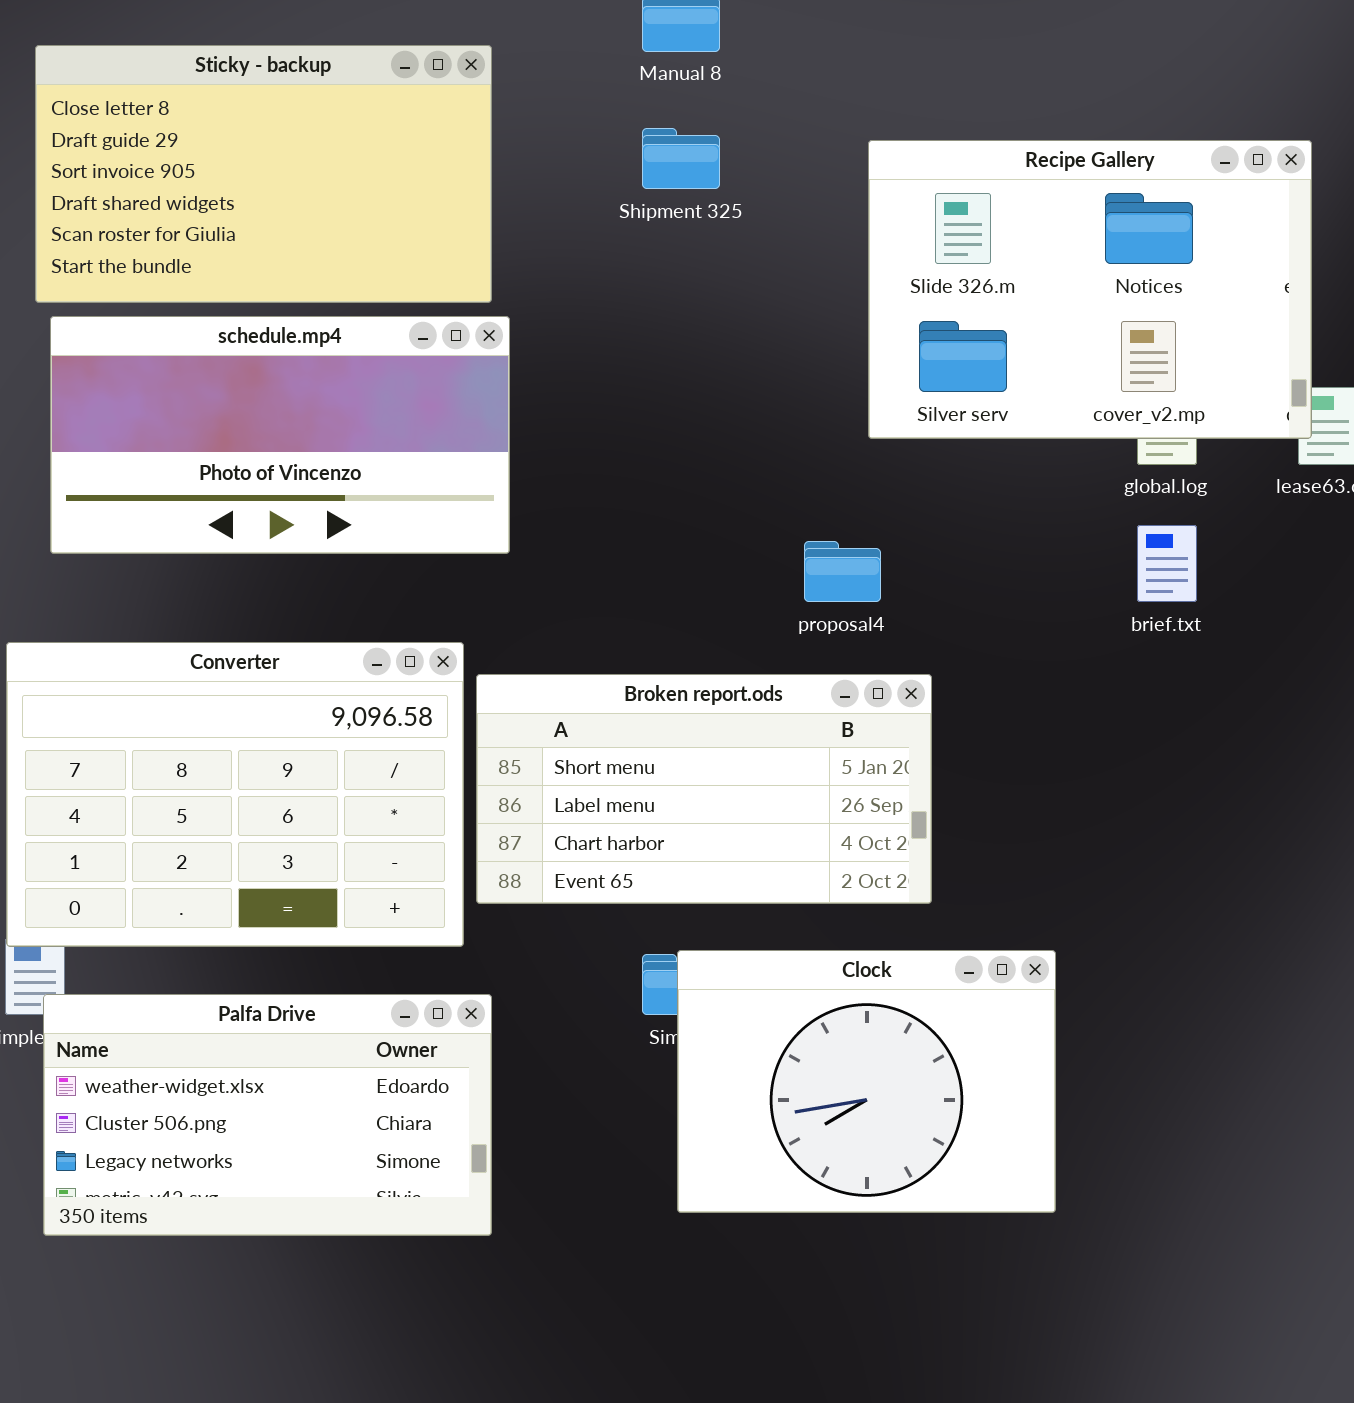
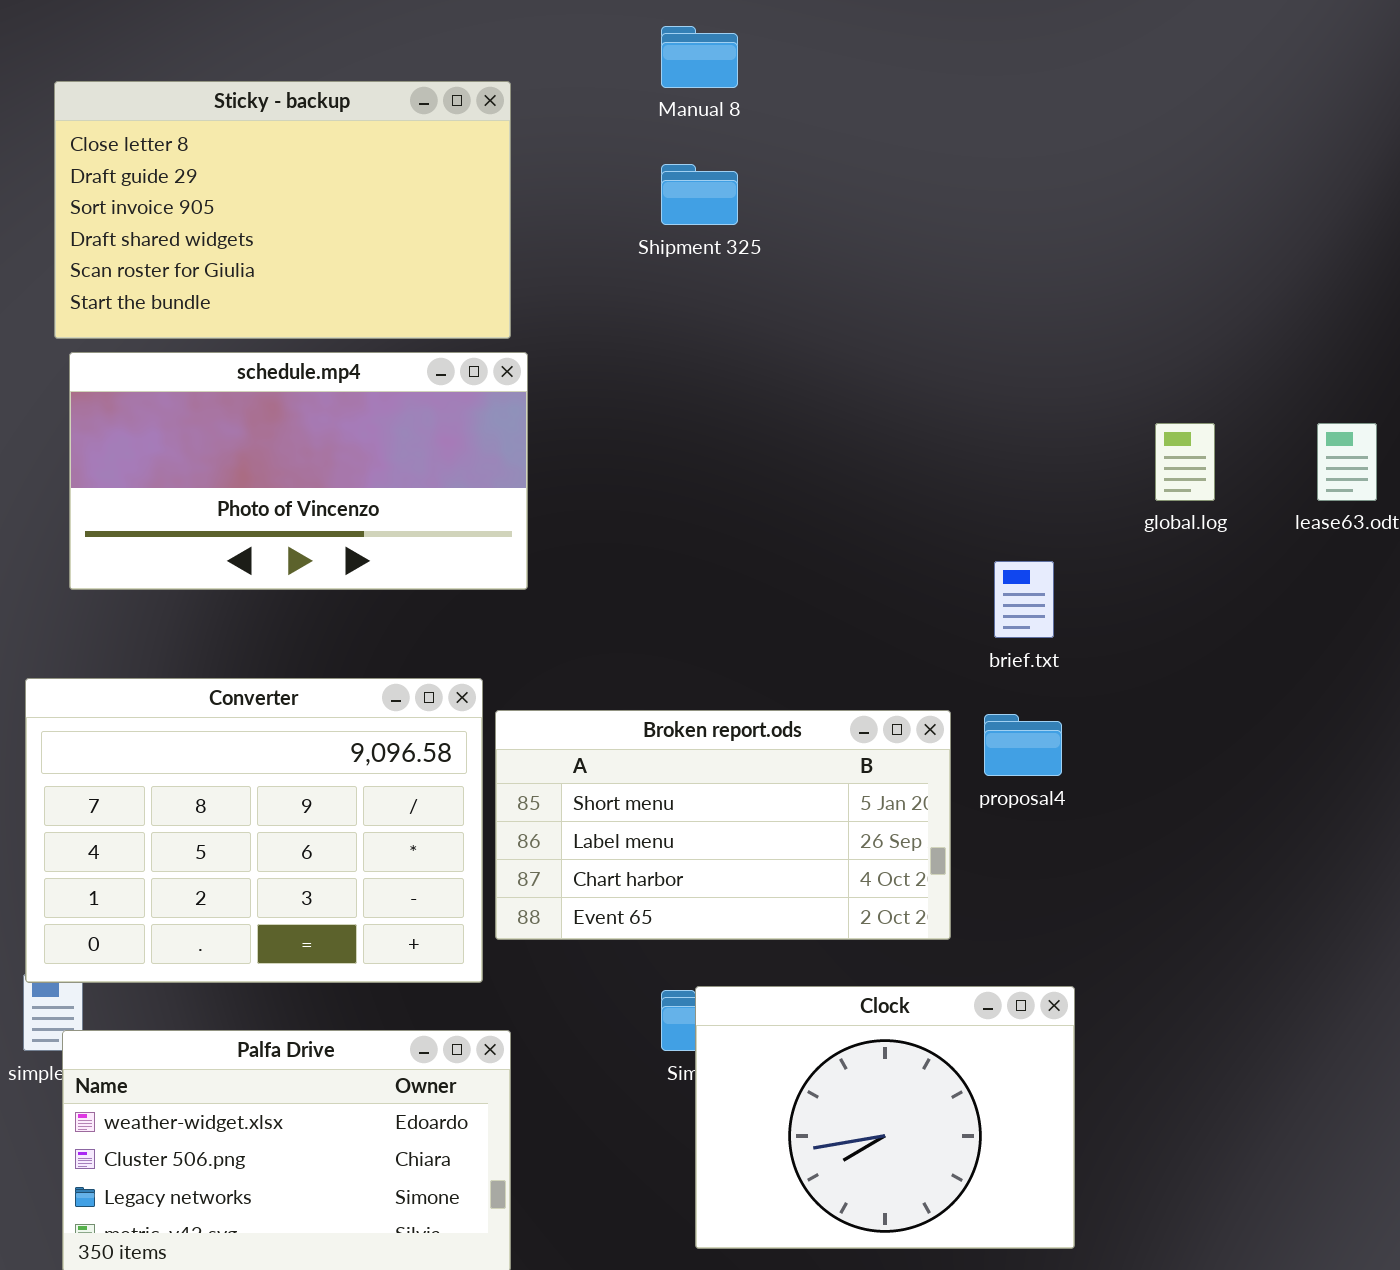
Recipe Gallery: [868,140,1312,439] -> none, closed
brief.txt: [1137,525,1197,602] -> [994,561,1054,638], moved
proposal4: [804,541,881,602] -> [984,714,1062,776], moved

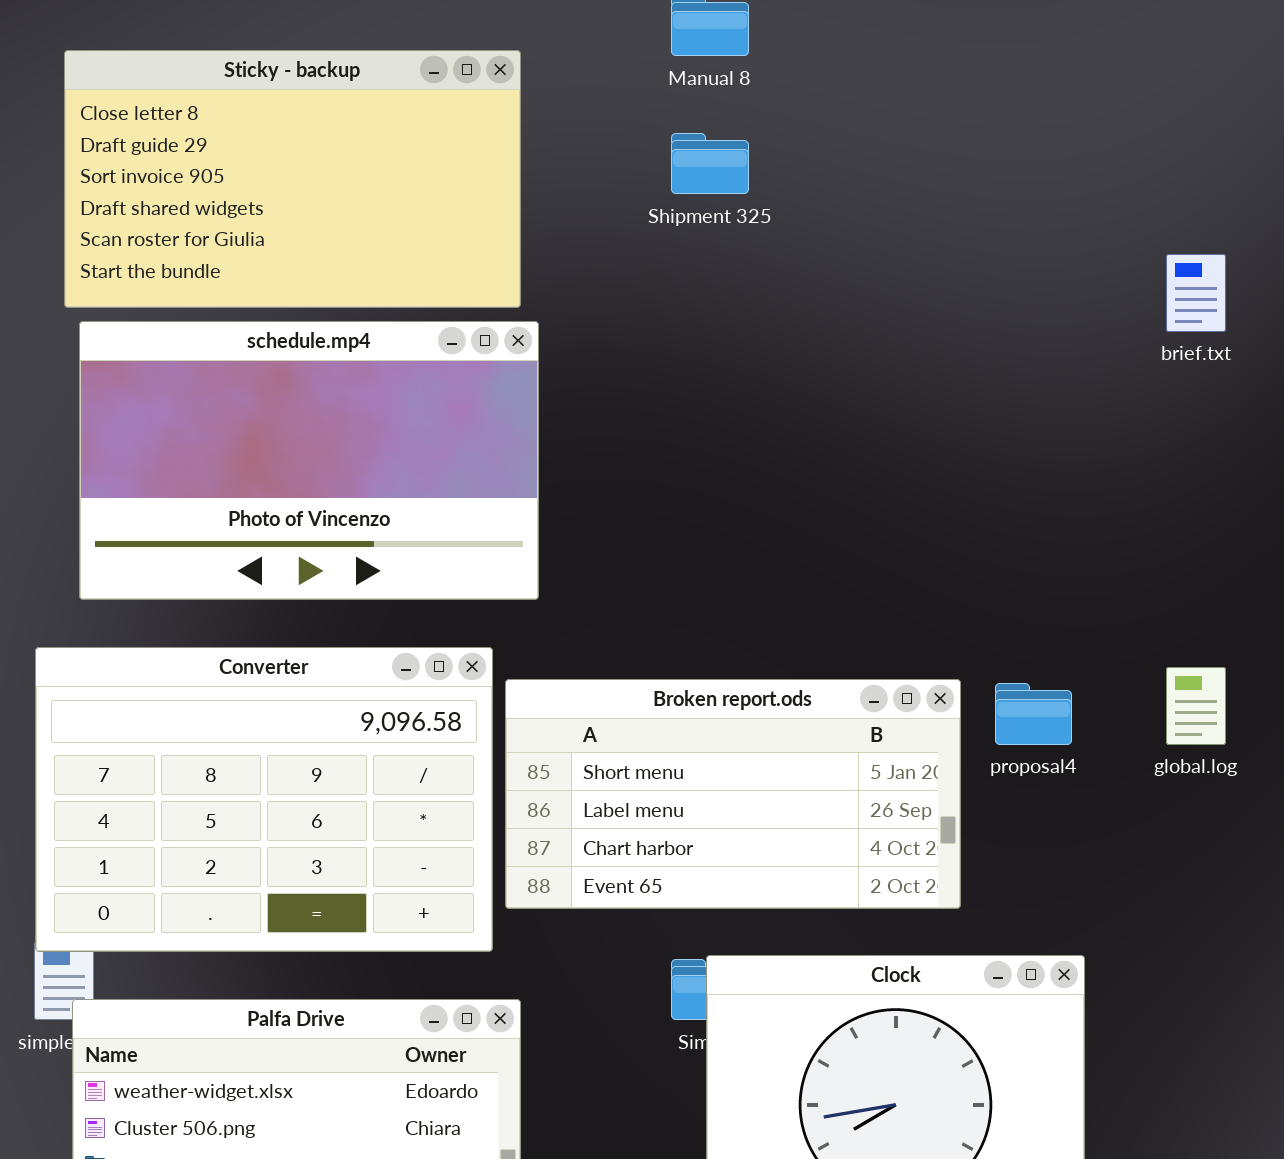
schedule.mp4: [69,352,528,590] -> [79,321,539,600], resized
global.log: [1155,423,1215,501] -> [1166,667,1226,745], moved
brief.txt: [994,561,1054,638] -> [1166,254,1226,332], moved

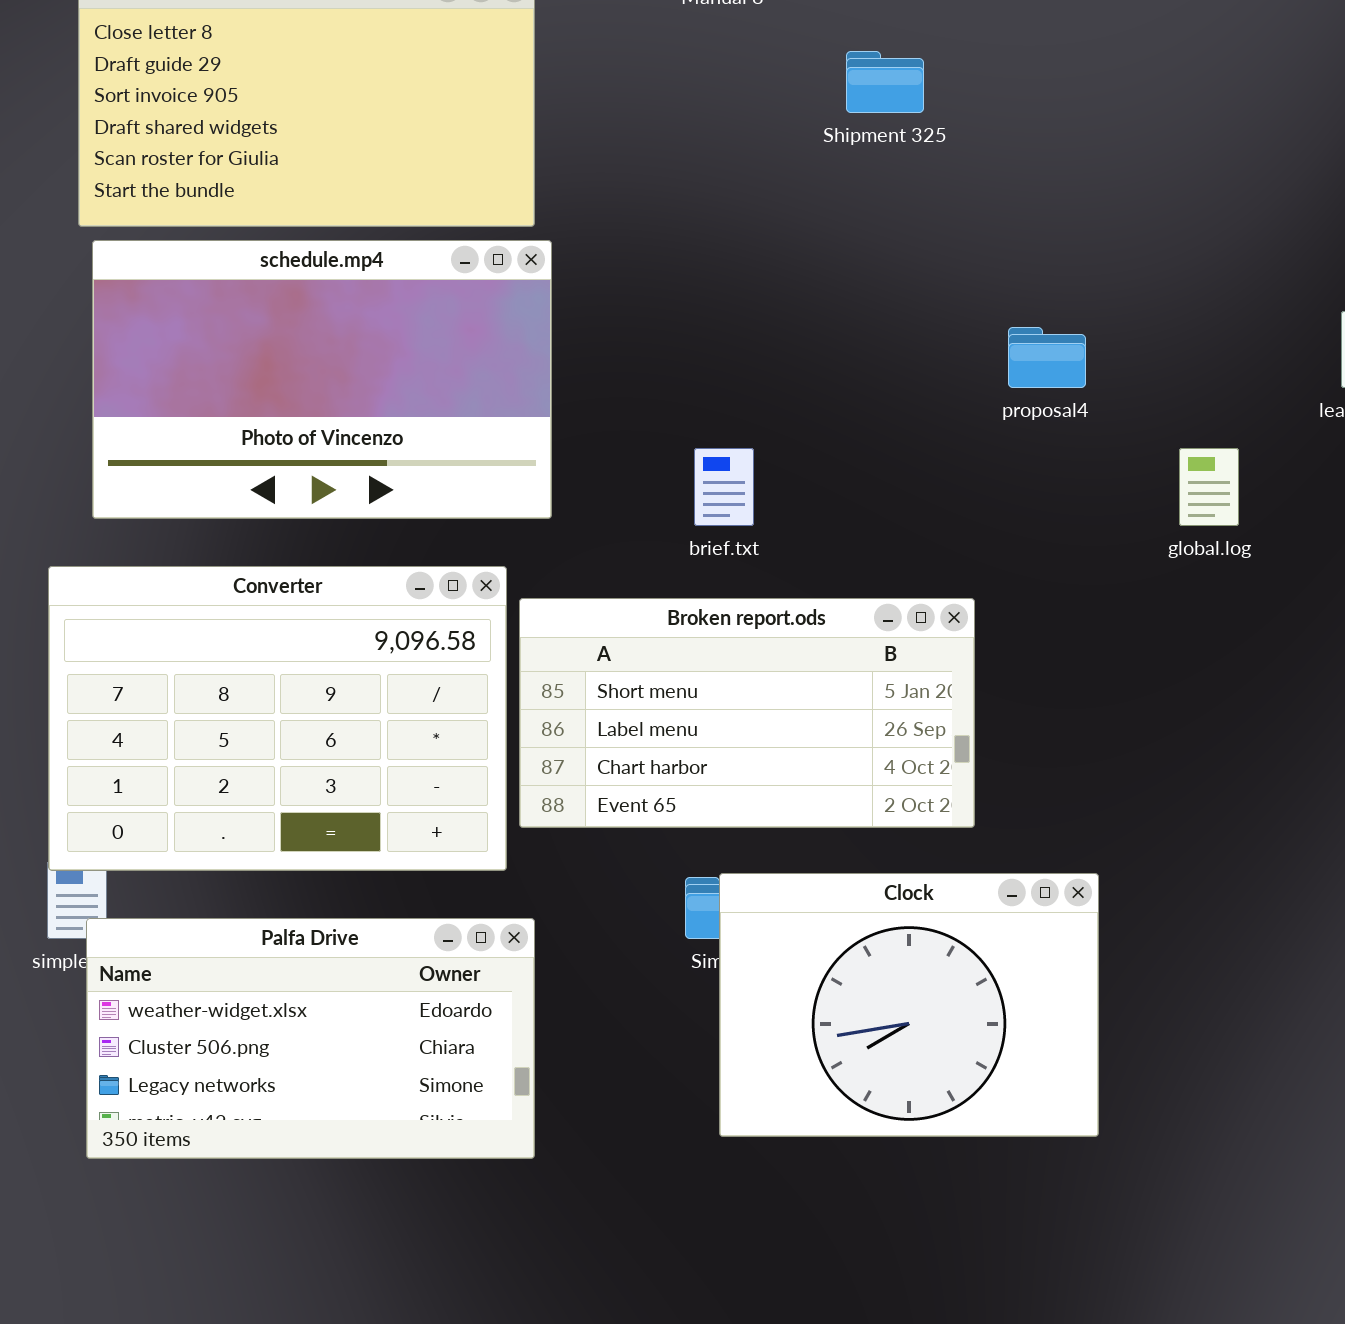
Shipment 325: [671,133,749,194] -> [846,51,924,113], moved
brief.txt: [1166,254,1226,332] -> [694,448,754,526], moved
global.log: [1166,667,1226,745] -> [1179,448,1239,526], moved
proposal4: [995,683,1072,745] -> [1008,327,1086,388], moved

